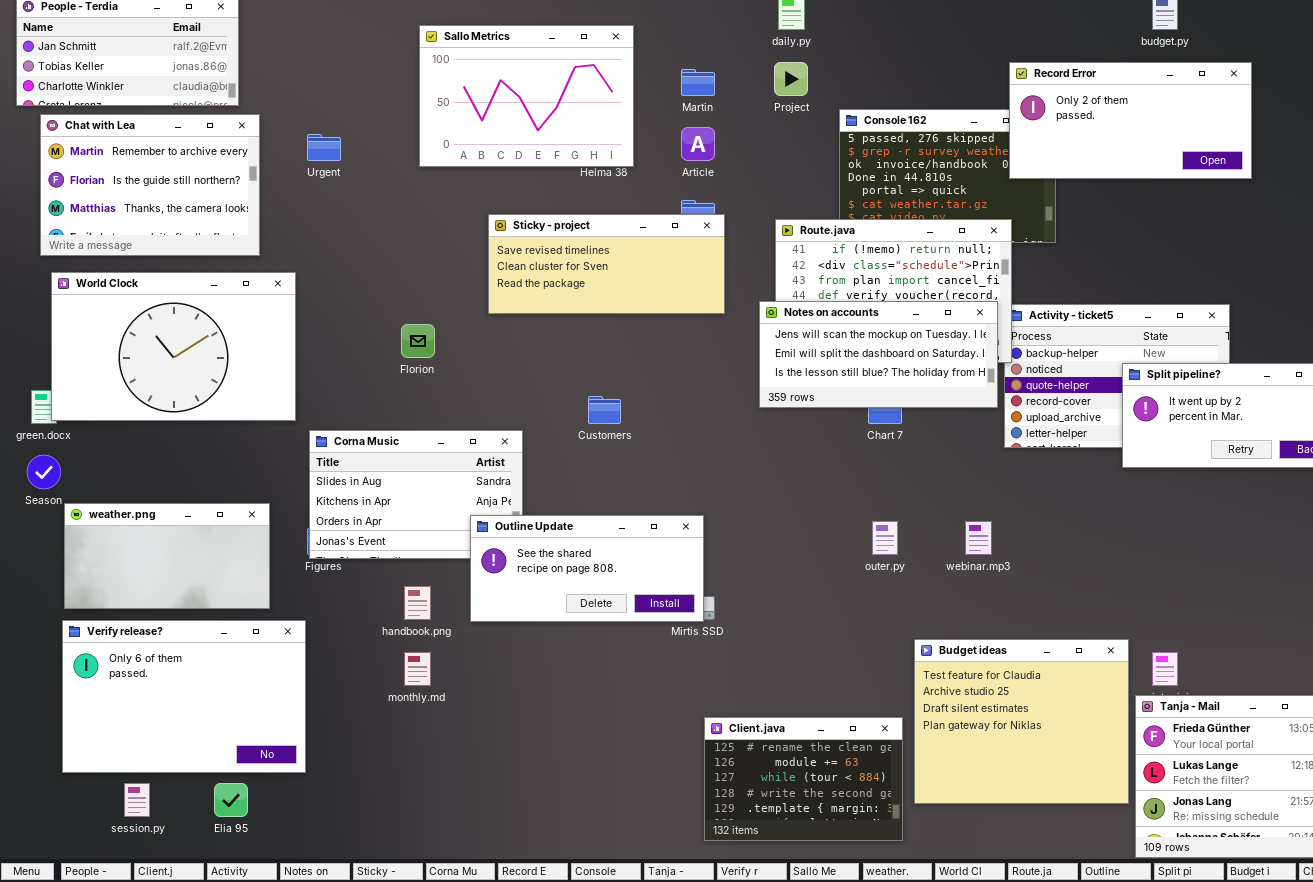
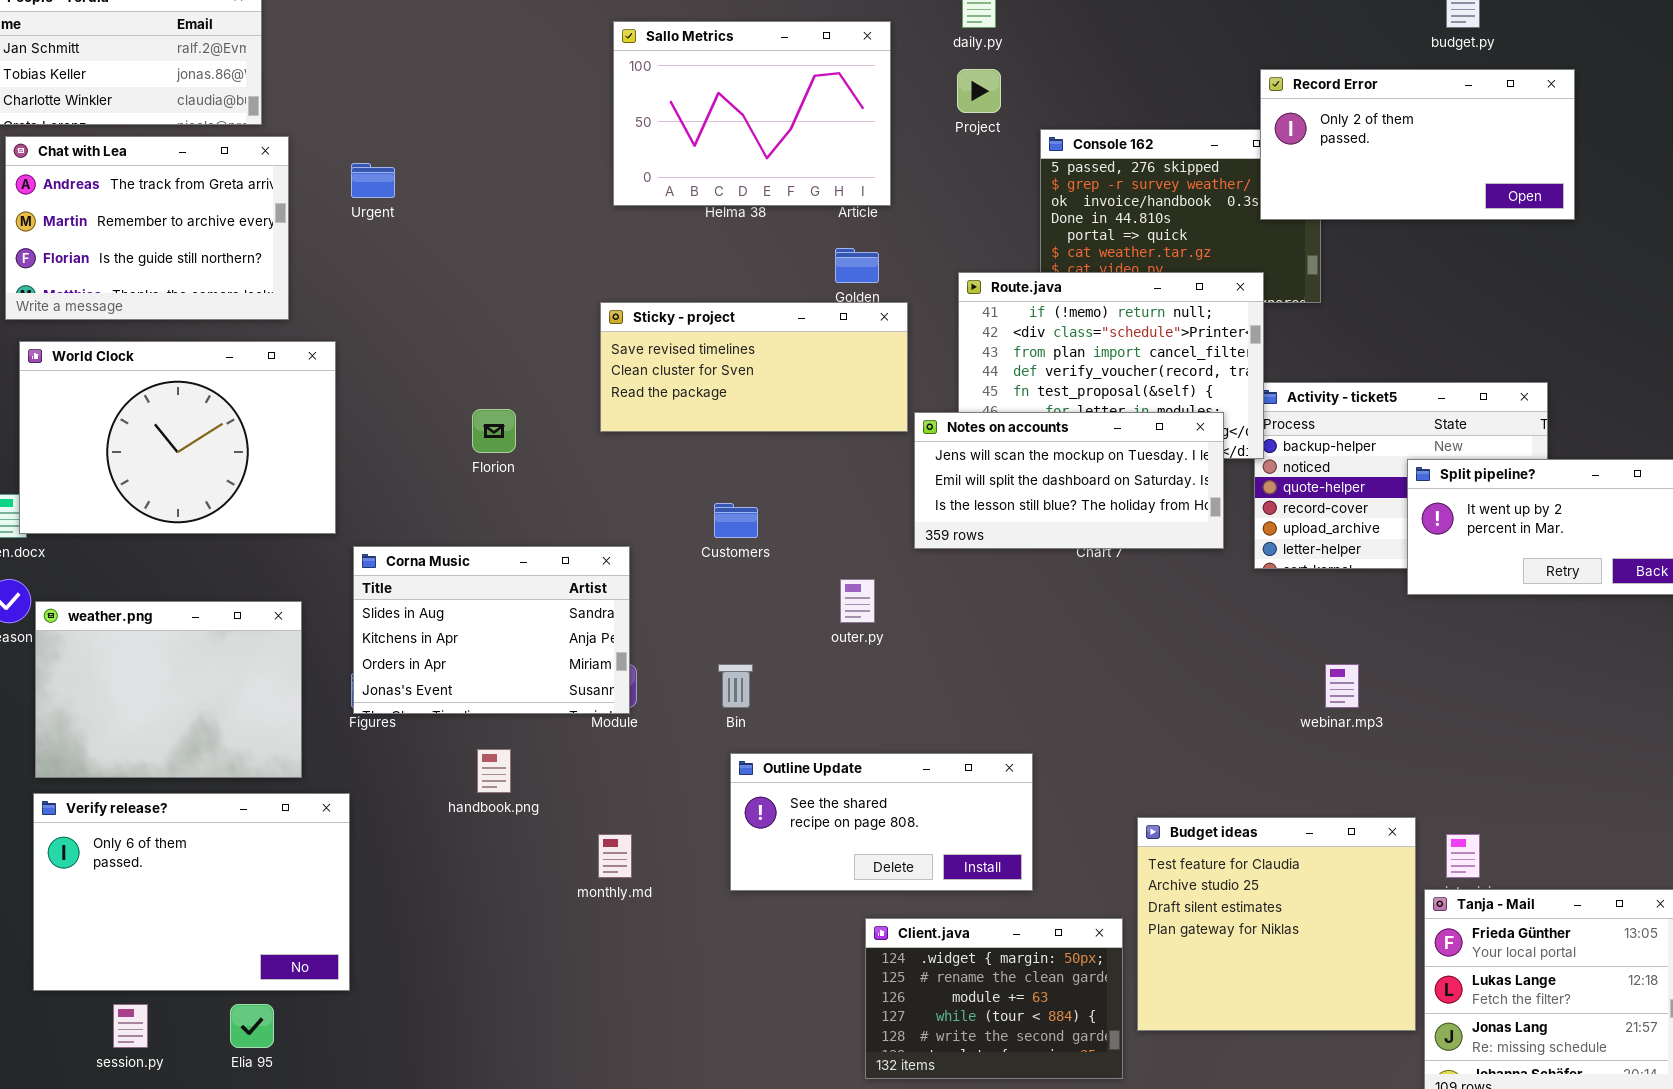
Sallo Metrics: [419,25,634,167] -> [613,21,891,206], moved
Chat with Lea: [40,114,260,256] -> [5,136,289,320], scrolled up 1 row
Sticky - project: [488,214,725,314] -> [600,302,908,432], moved
Notes on accounts: [759,301,998,408] -> [914,412,1224,549], moved
weather.png: [64,503,270,609] -> [35,601,302,778], resized
Outline Update: [470,515,704,622] -> [730,753,1033,891], moved
outer.py: [872,521,898,555] -> [840,579,875,623], moved
webinar.mp3: [965,521,992,555] -> [1325,664,1359,708], moved
monthly.md: [404,652,431,686] -> [598,834,632,878], moved
Client.java: [704,717,903,841] -> [865,918,1123,1079], scrolled up 1 row

